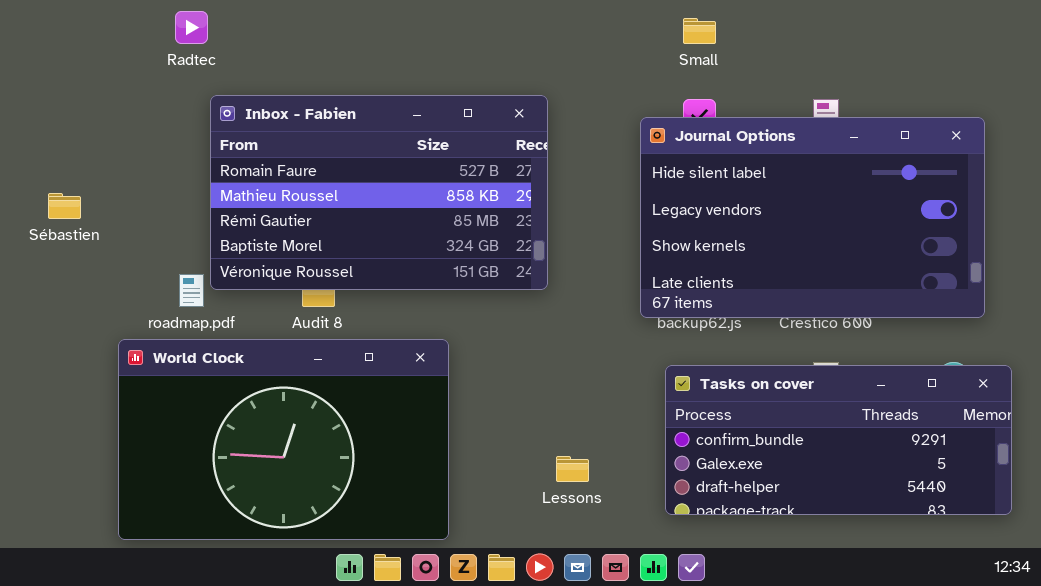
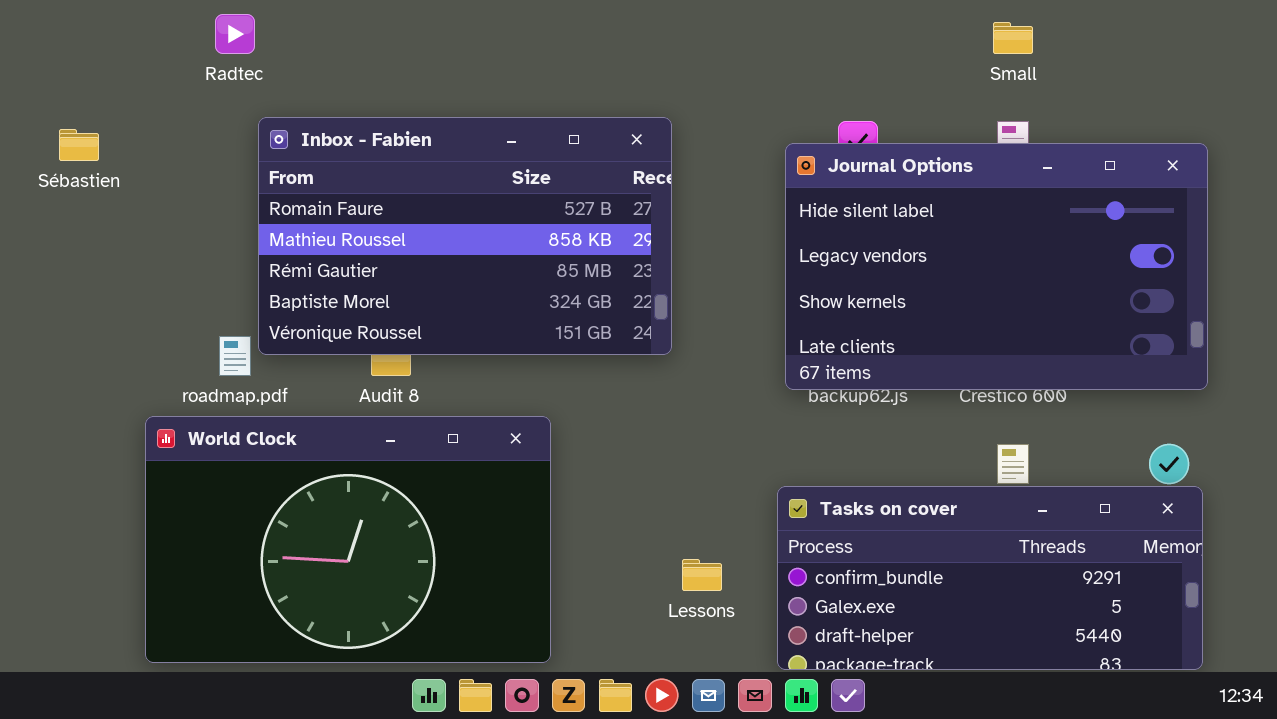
Small: [683,18,716,44] -> [993,22,1033,54], moved
Sébastien: [48,193,81,219] -> [59,129,99,161], moved
Tasks on cover: [665,365,1012,515] -> [777,486,1203,670], moved

